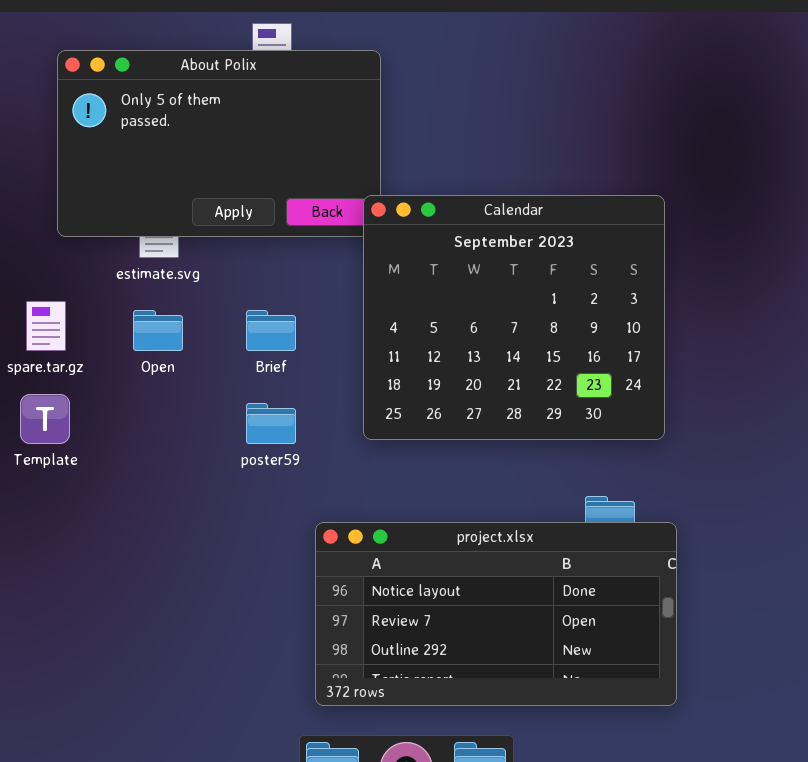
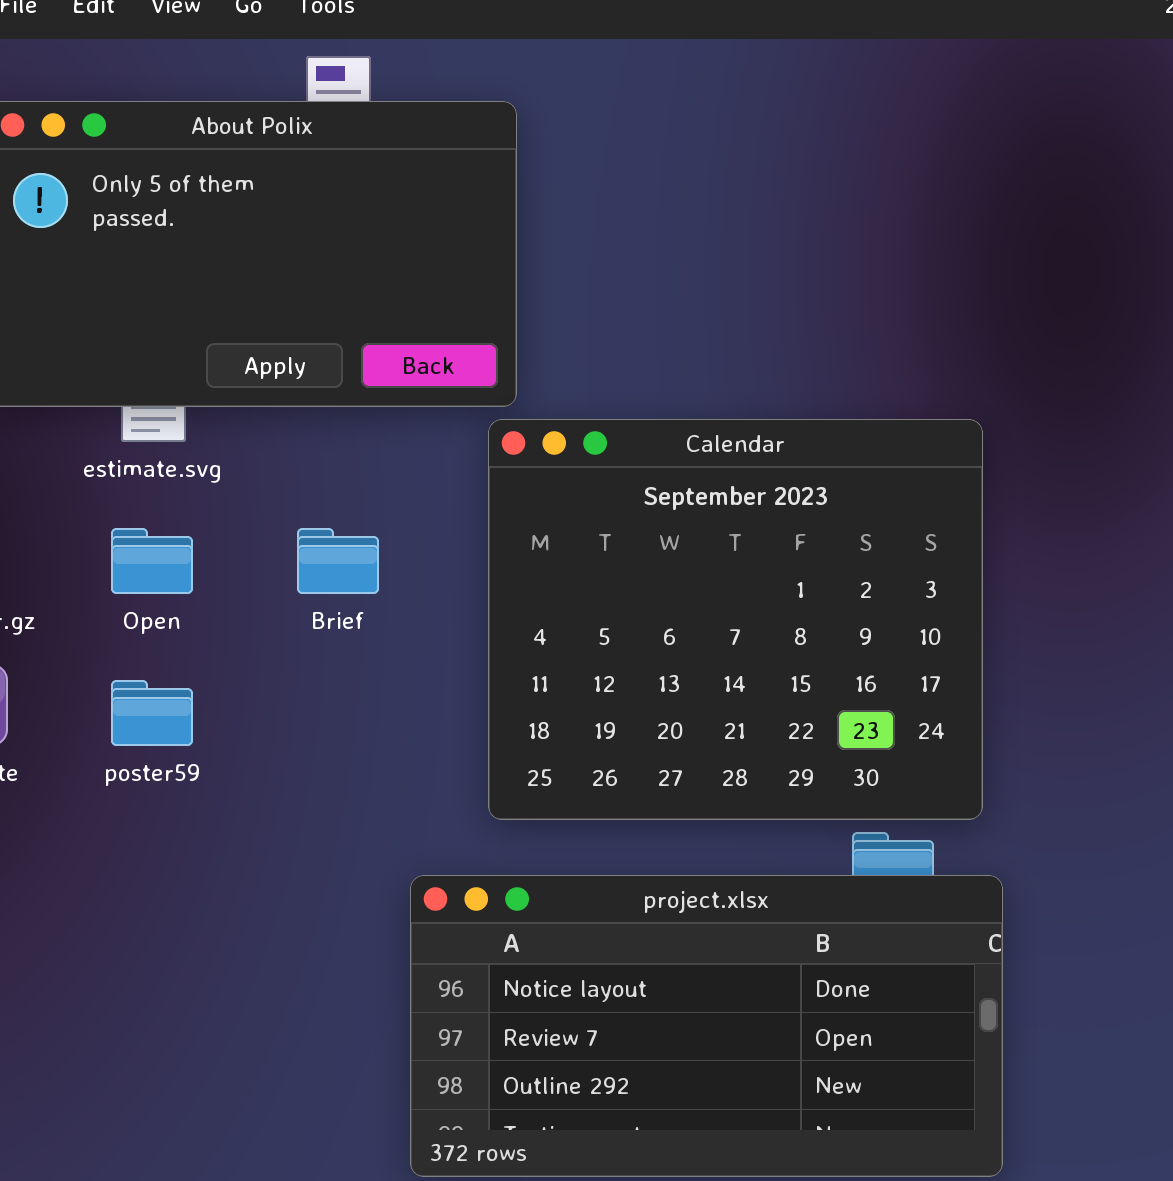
Calendar: [363,195,665,440] -> [488,419,983,820], moved
poster59: [246,403,296,444] -> [111,680,193,746], moved

